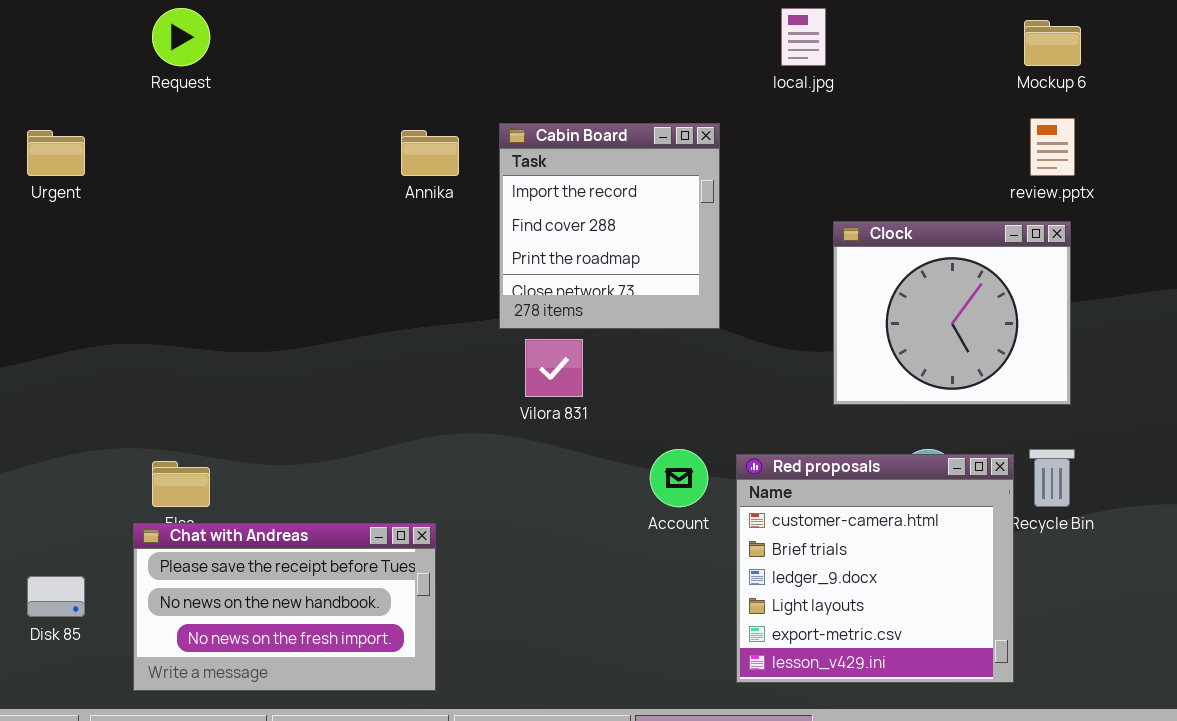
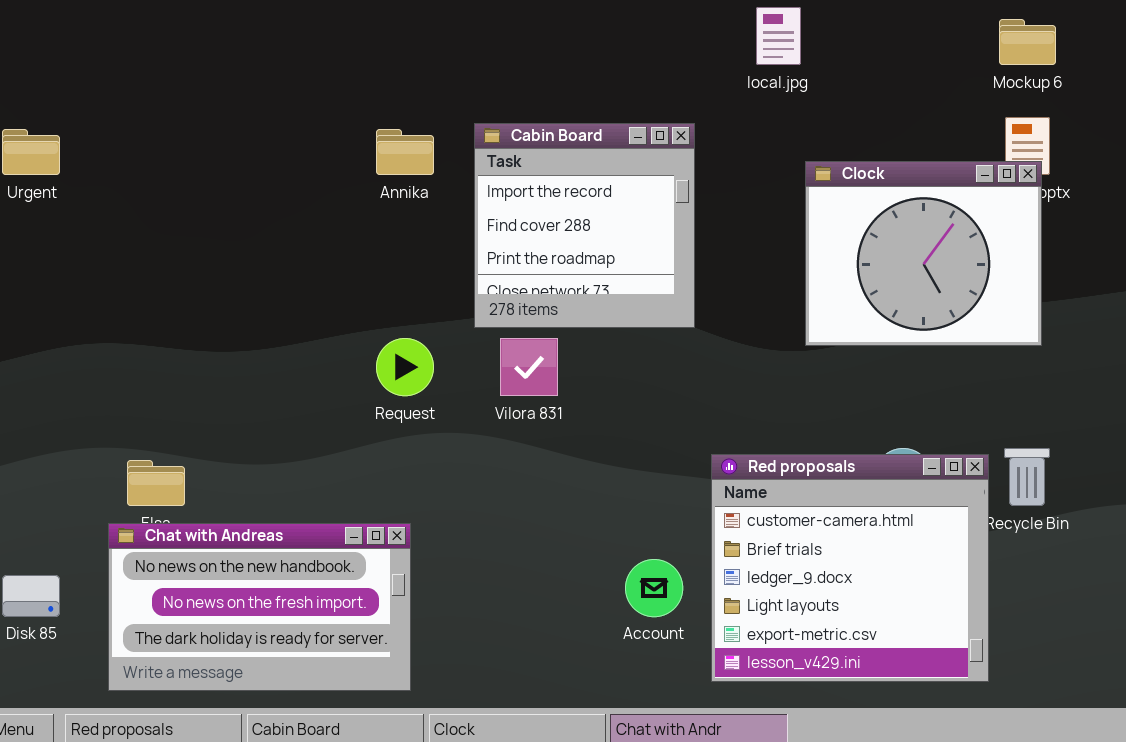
Request: [152,8,210,66] -> [376,338,434,396], moved
Clock: [833,221,1071,405] -> [805,161,1042,346], moved
Account: [650,449,708,507] -> [625,559,683,617], moved
Chat with Andreas: [133,523,436,691] -> [108,523,411,691], scrolled down 1 row

